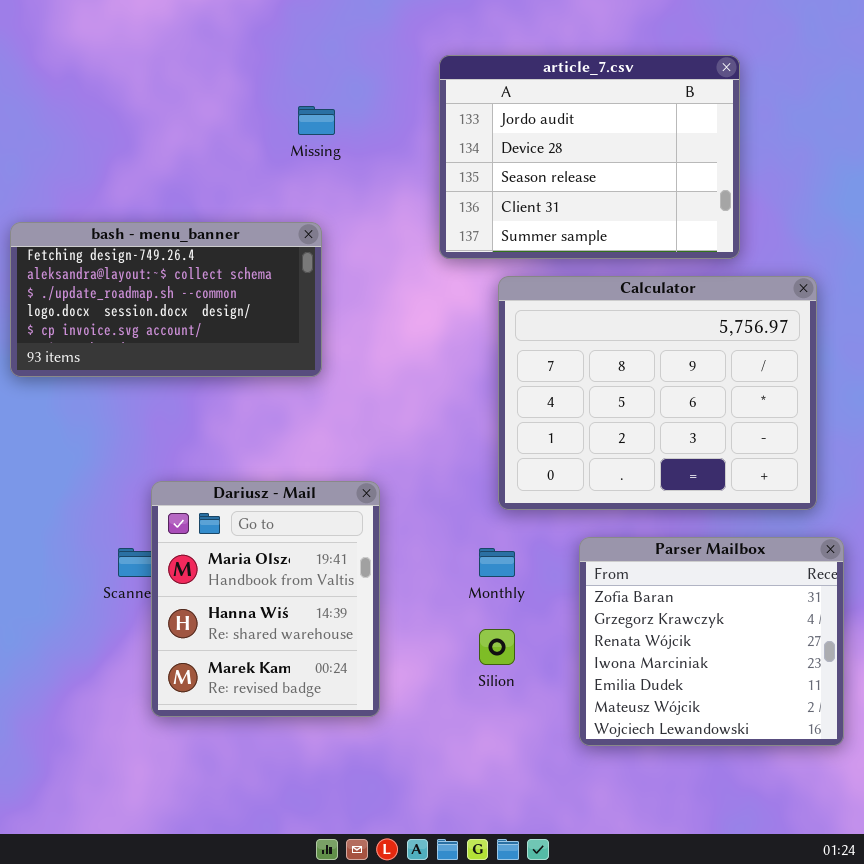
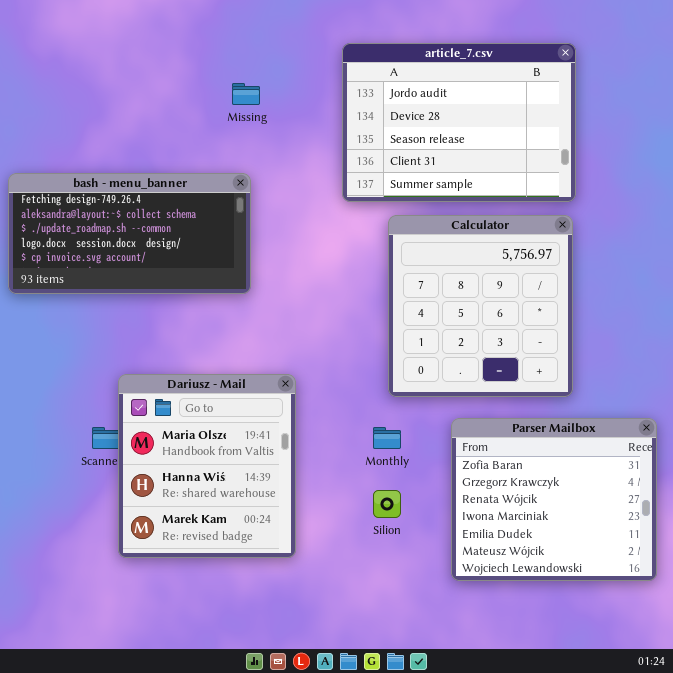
Calculator: [498,276,817,510] -> [388,215,573,397], resized

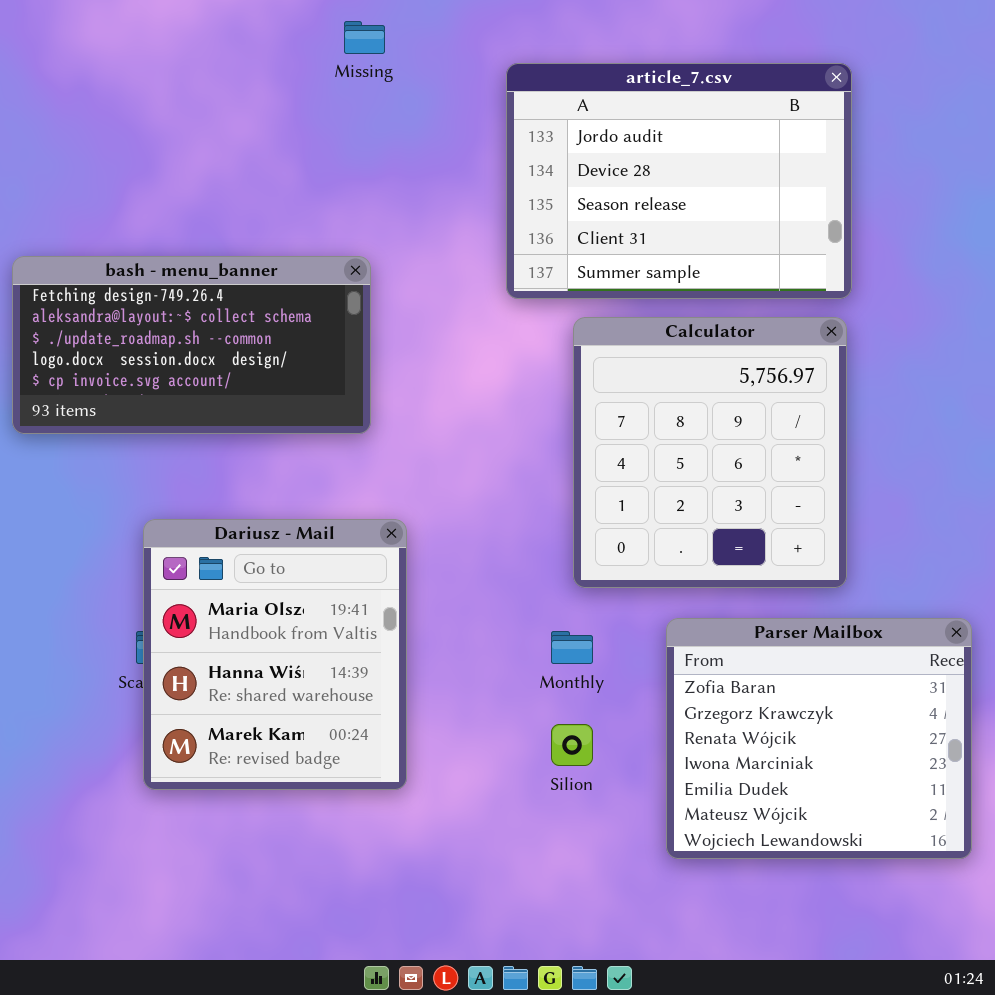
Missing: [232,83,260,105] -> [344,21,385,54], moved
Dariusz - Mail: [118,374,296,558] -> [143,519,407,790], moved

